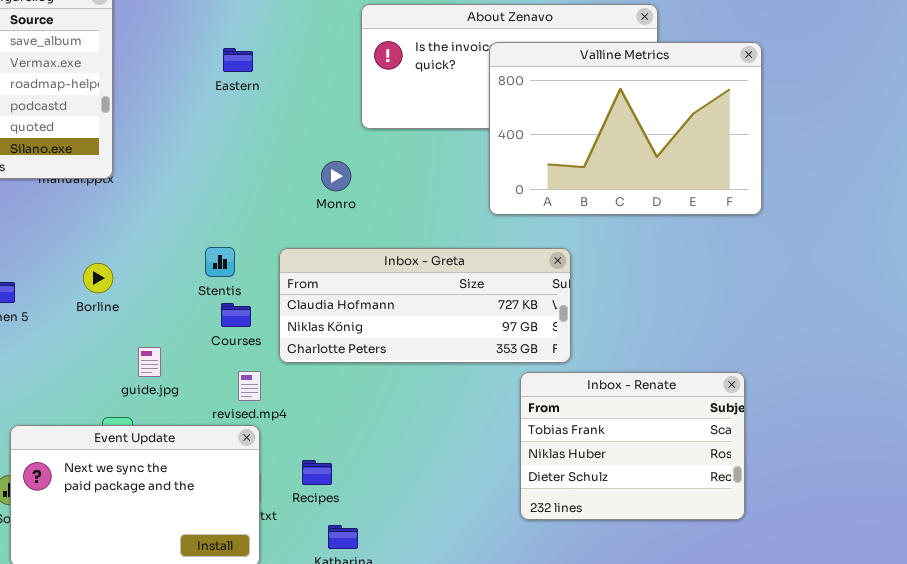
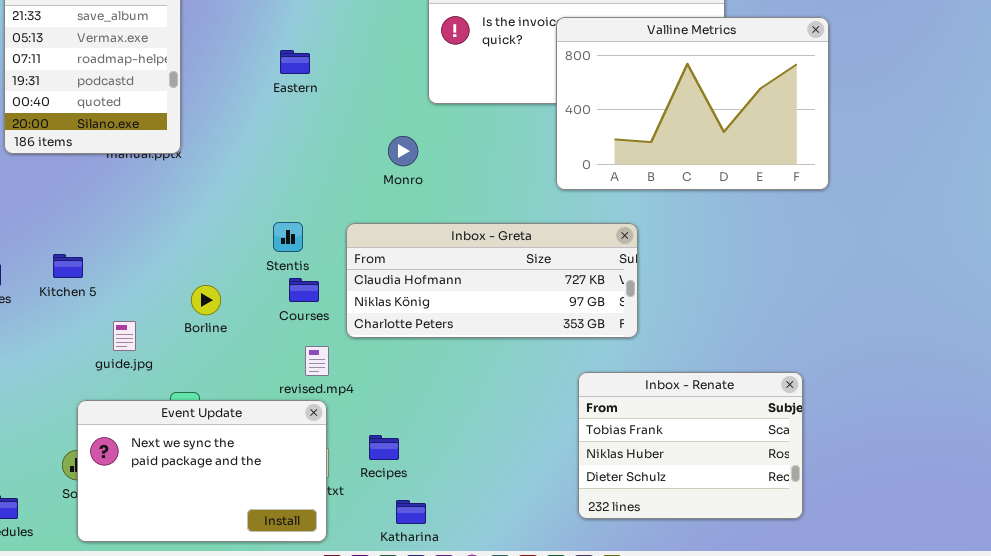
Eastern: [223,48,253,72] -> [280,50,310,74], moved
Borline: [83,263,113,293] -> [191,285,221,315], moved
guide.jpg: [138,347,161,377] -> [113,321,136,351], moved
Inbox - Renate: [520,372,745,520] -> [578,372,803,519], moved

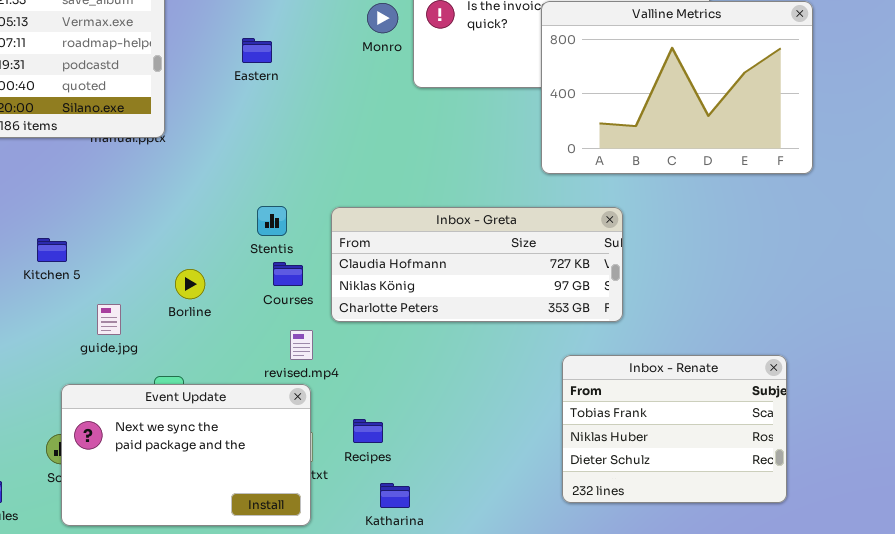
Eastern: [280,50,310,74] -> [242,38,272,63], moved
Monro: [388,136,418,166] -> [367,3,398,33], moved

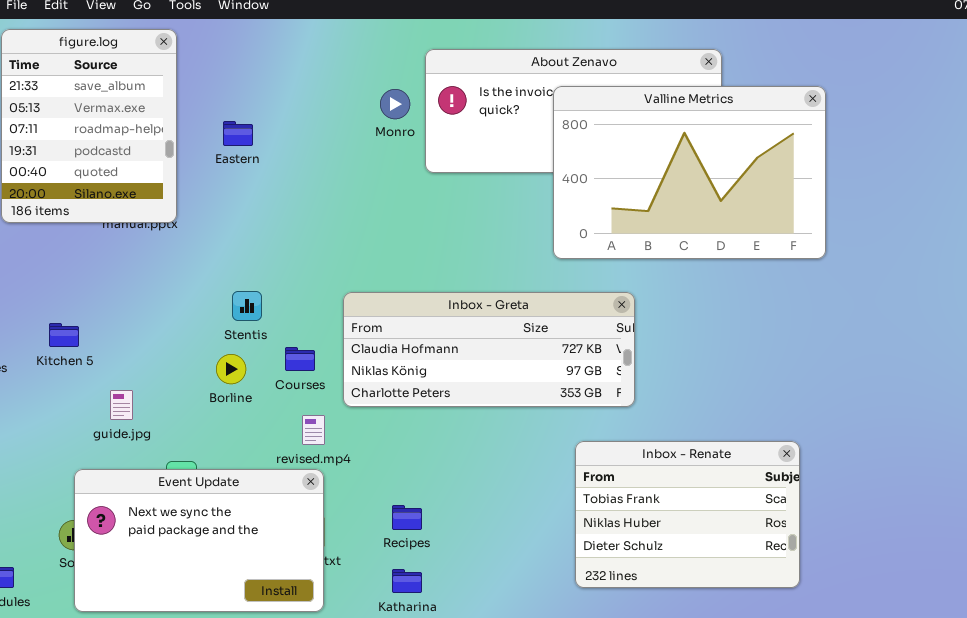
Eastern: [242,38,272,63] -> [223,121,253,146], moved
Stentis: [257,206,287,236] -> [232,291,262,321], moved
Borline: [175,269,205,299] -> [216,354,246,384], moved
Recipes: [353,419,383,443] -> [392,505,422,530], moved

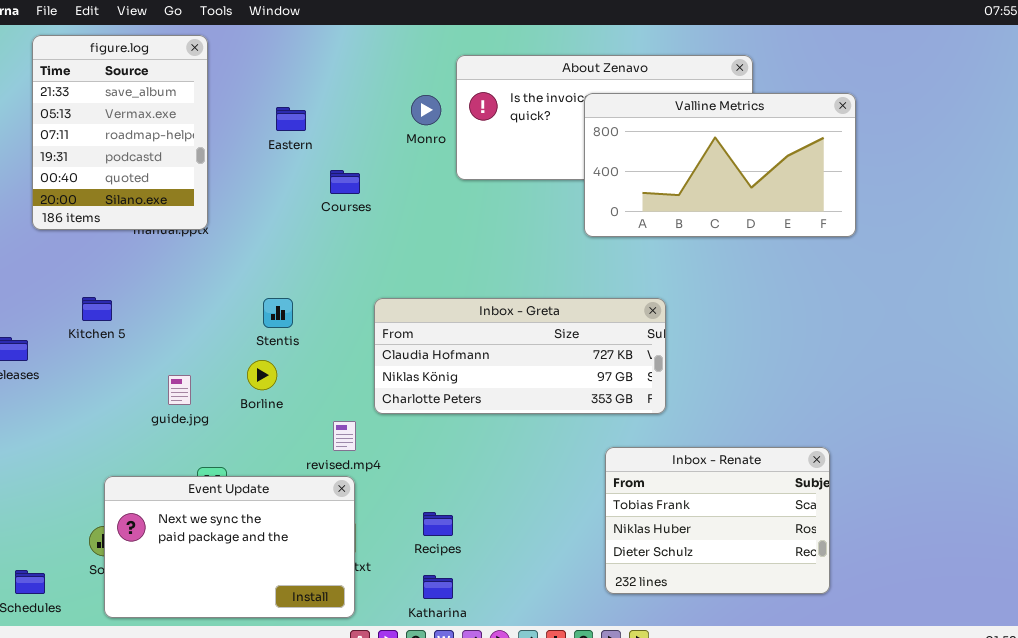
Valline Metrics: [553,86,826,259] -> [584,93,856,237], resized
Eastern: [223,121,253,146] -> [276,107,306,131], moved
Kitchen 5: [49,323,79,347] -> [82,297,112,321], moved
Courses: [285,347,315,371] -> [330,170,360,194], moved
guide.jpg: [110,390,133,420] -> [168,375,191,405], moved

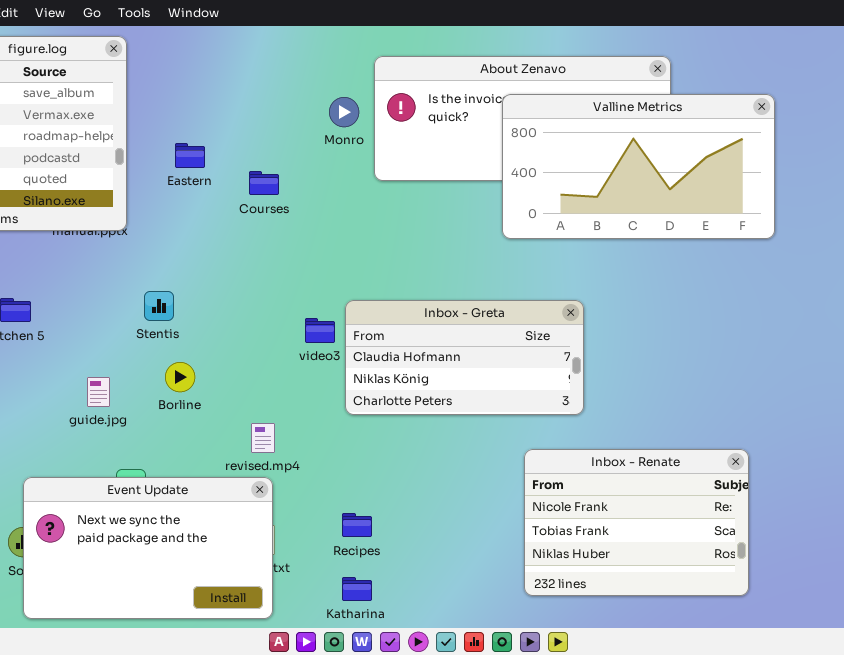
Eastern: [276,107,306,131] -> [175,143,205,168], moved
Stentis: [263,298,293,328] -> [144,291,174,321], moved
Inbox - Greta: [374,298,666,414] -> [345,300,584,415], resized
Inbox - Renate: [605,447,830,594] -> [524,449,749,596], scrolled up 1 row

